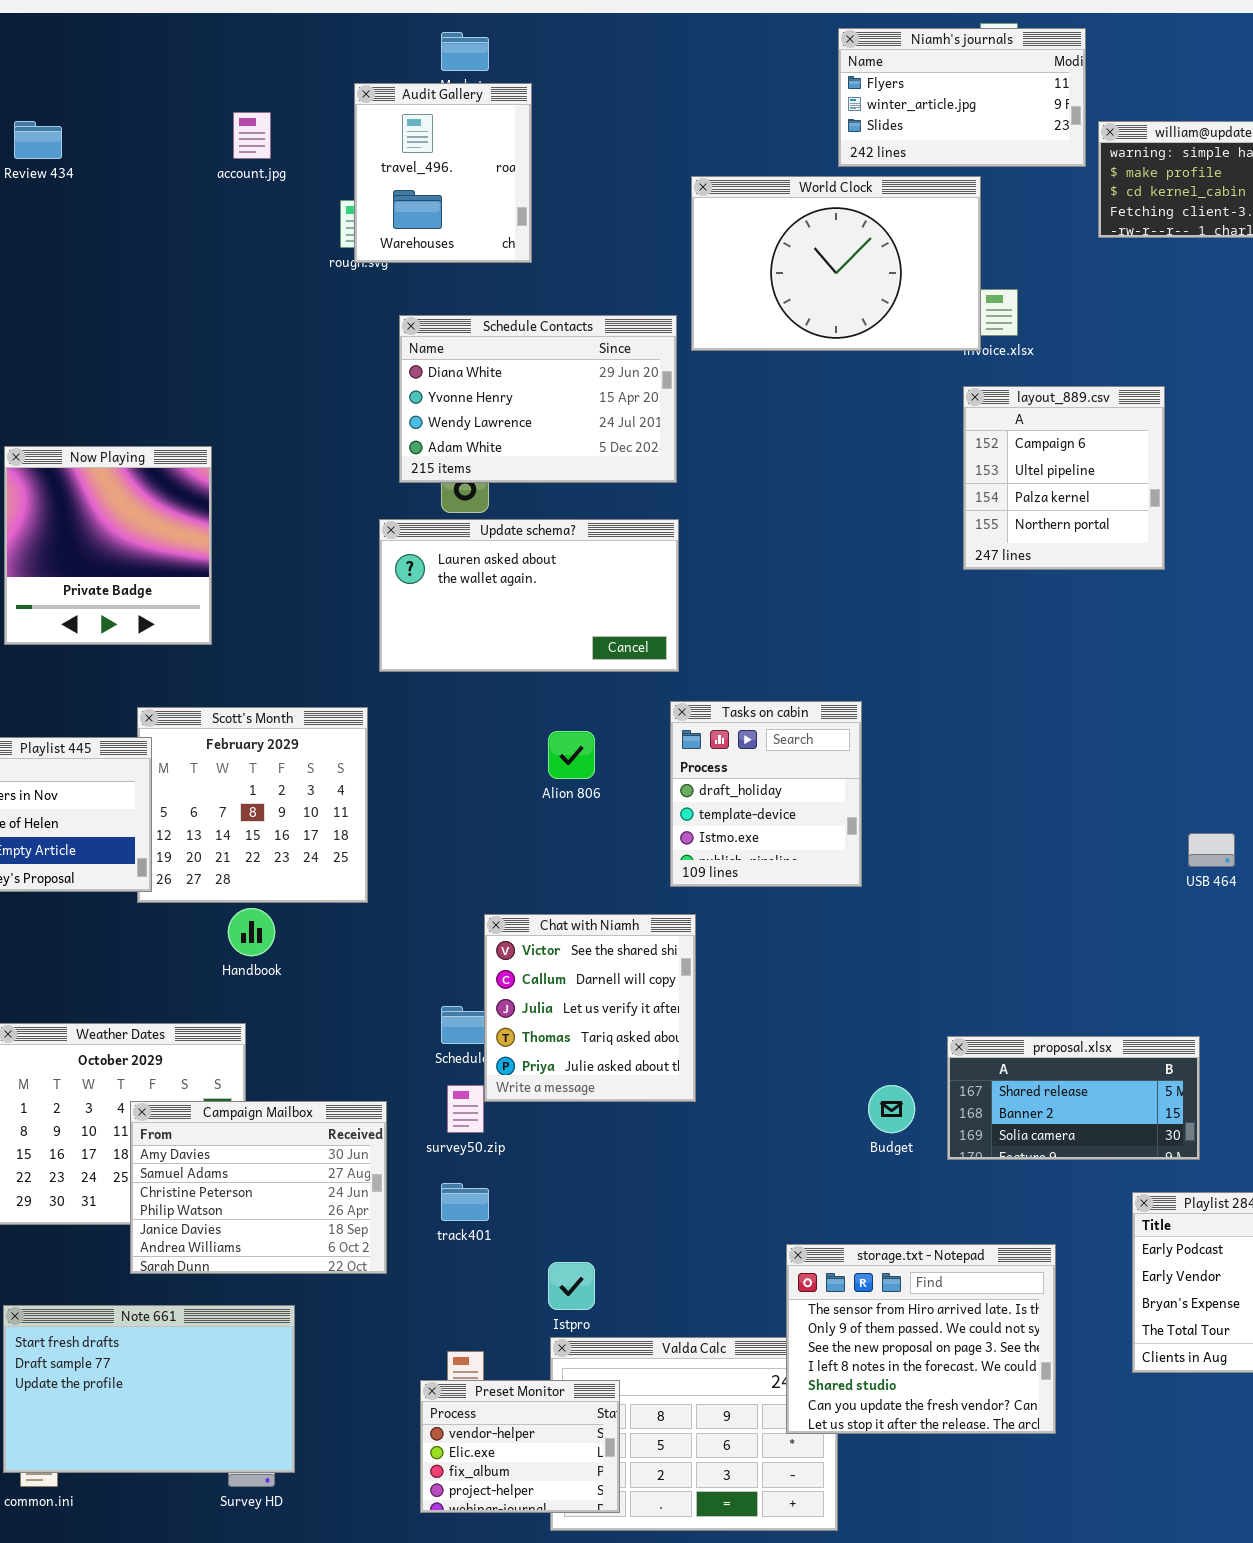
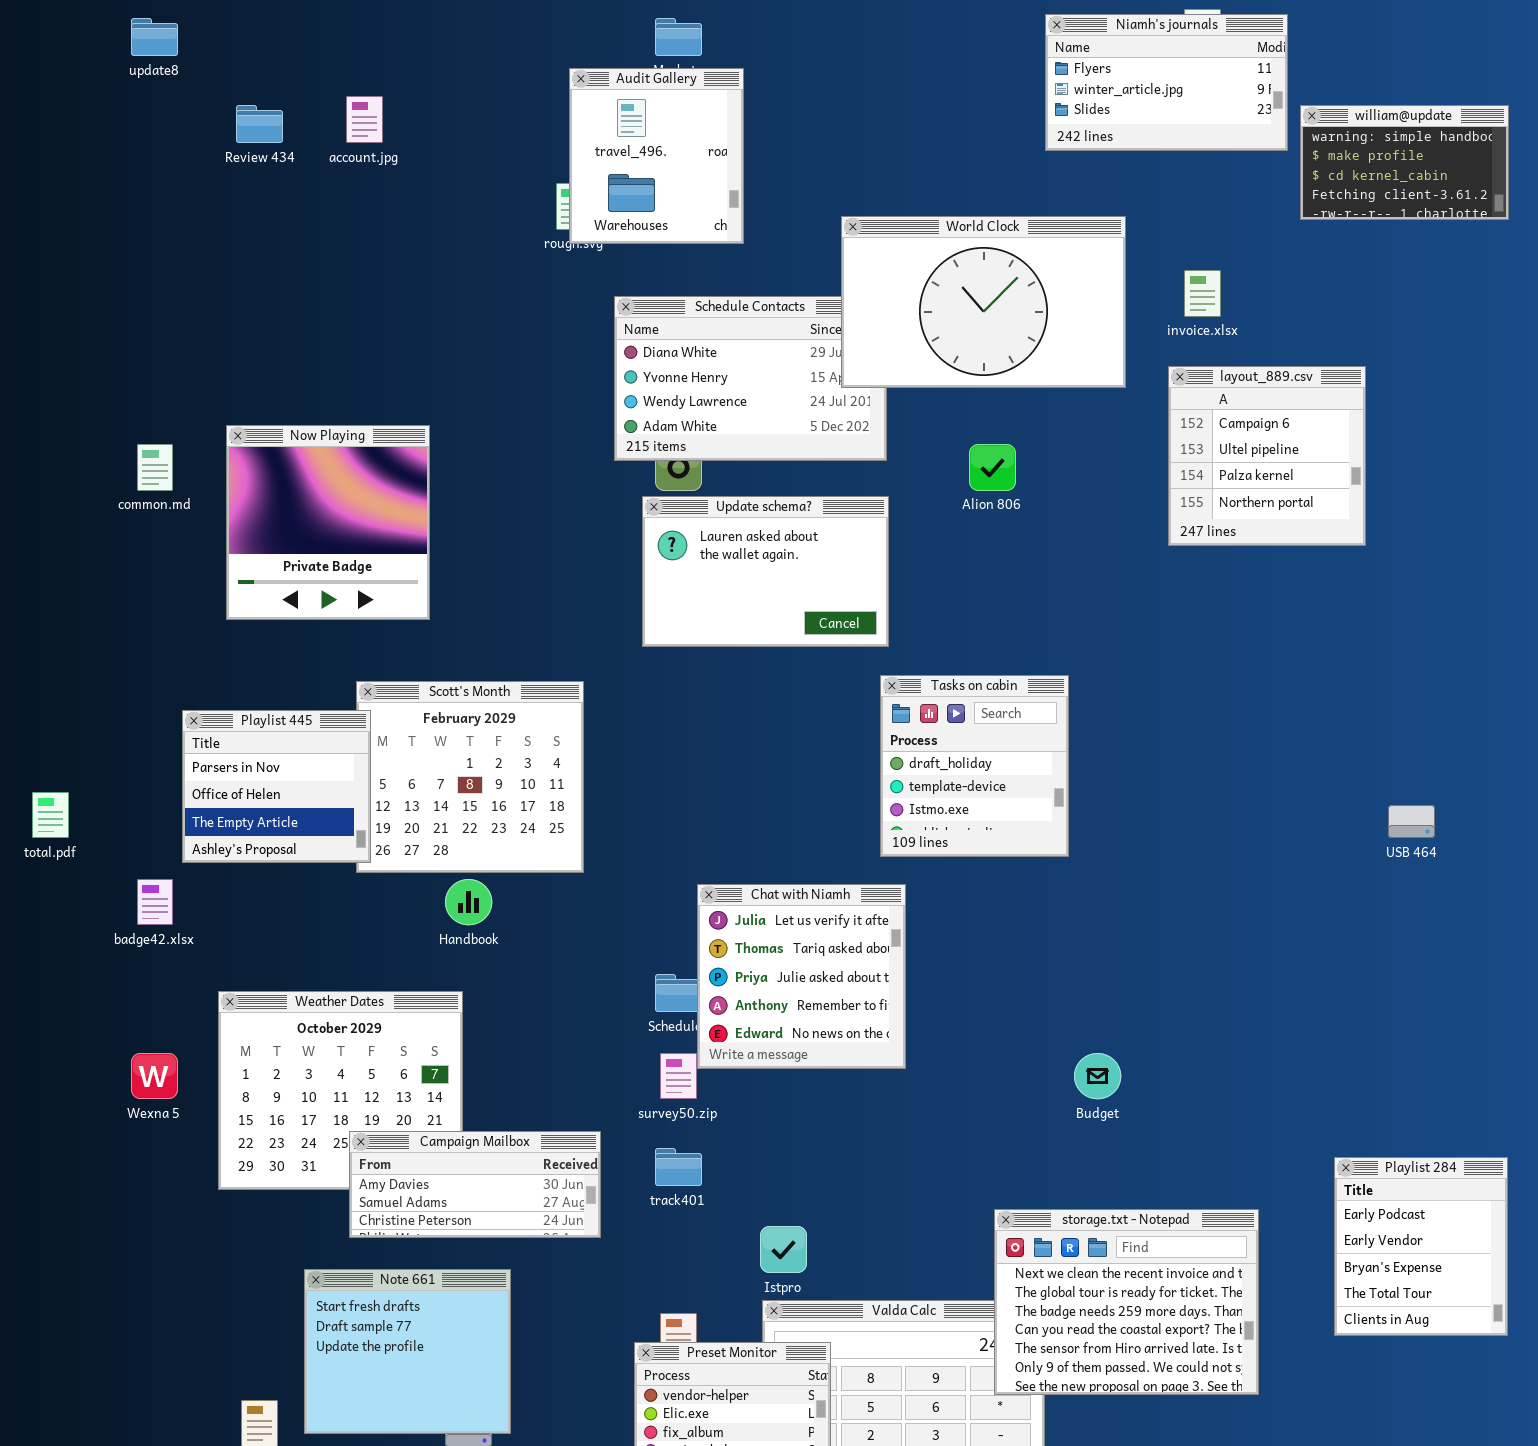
account.jpg: [233,112,271,159] -> [346,96,383,143], moved
World Clock: [691,176,981,351] -> [841,216,1126,388], moved
Update schema?: [379,519,679,672] -> [642,496,889,647], resized
Alion 806: [548,731,595,779] -> [969,444,1016,491], moved
Chat with Niamh: [484,914,696,1102] -> [697,884,906,1069], scrolled down 2 rows
proposal.xlsx: [947,1036,1200,1160] -> none, closed
Campaign Mailbox: [130,1101,387,1274] -> [349,1131,601,1238], resized
storage.txt - Notepad: [786,1244,1056,1434] -> [994,1209,1259,1395], scrolled up 4 rows
Note 661: [3,1305,295,1473] -> [304,1269,511,1434], resized

